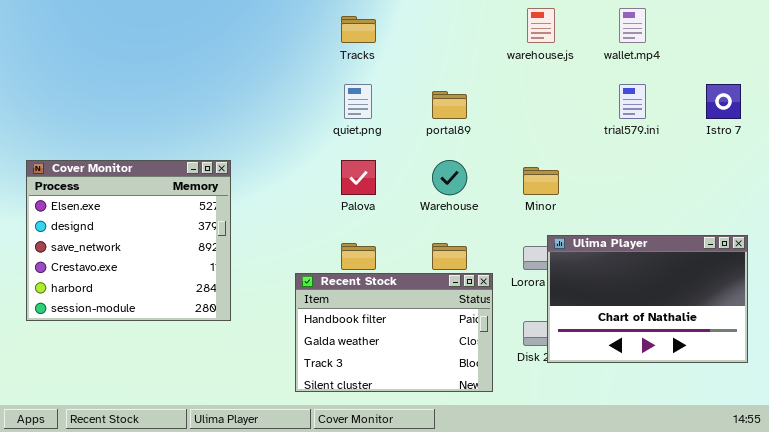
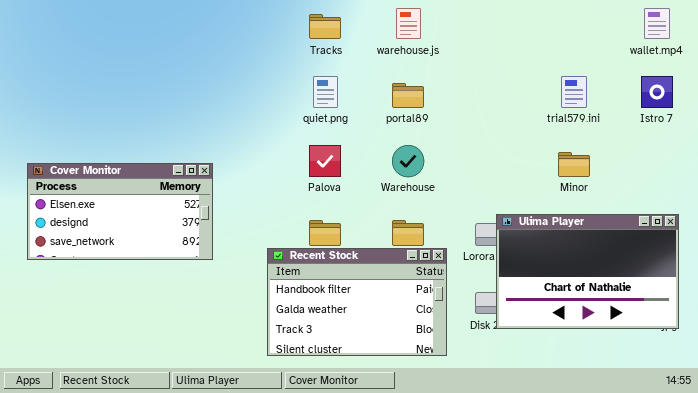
warehouse.js: [527,8,555,43] -> [396,8,421,39], moved
wallet.mp4: [619,8,646,43] -> [644,8,670,39], moved
Cover Monitor: [26,160,231,321] -> [27,163,213,260], moved, resized
Minor: [523,167,559,195] -> [558,152,590,177], moved

